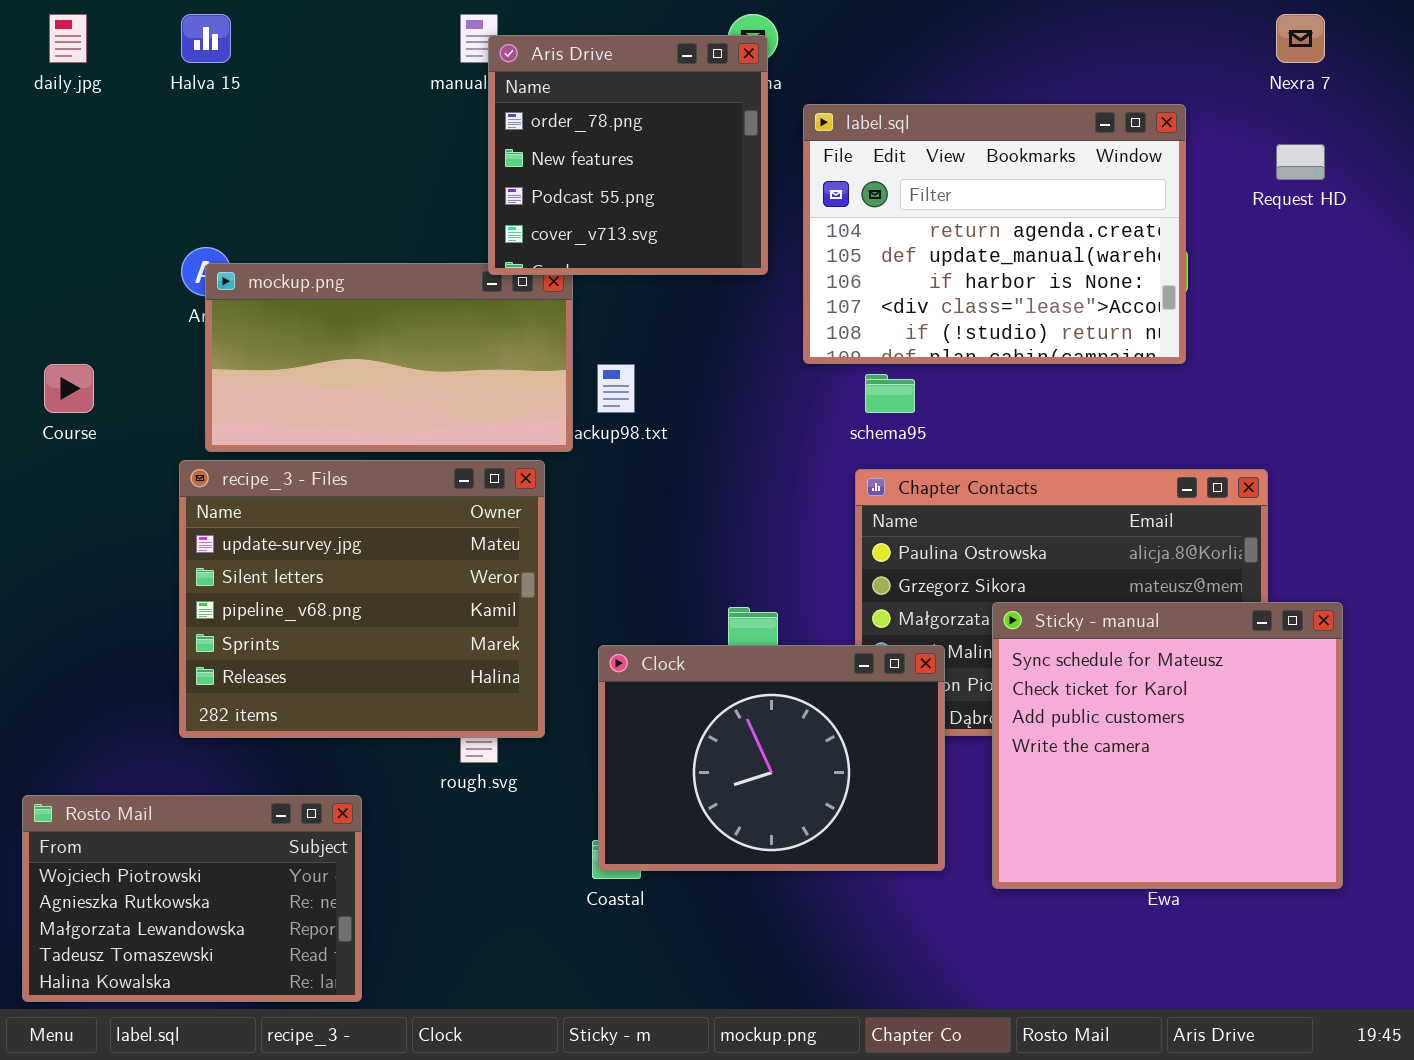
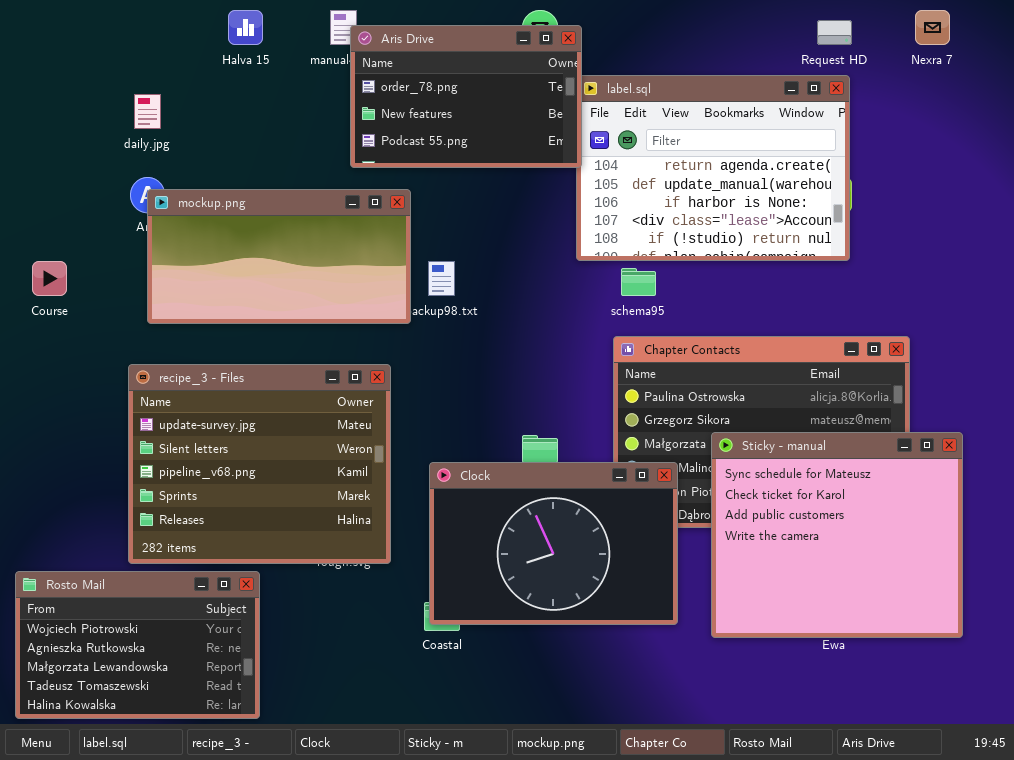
daily.jpg: [49,14,87,63] -> [134,94,161,129], moved
Halva 15: [181,14,231,63] -> [228,10,263,45], moved
Aris Drive: [488,35,768,275] -> [350,25,582,168], resized
Request HD: [1276,144,1325,180] -> [817,20,852,45], moved
recipe_3 - Files: [179,460,545,738] -> [128,364,391,564], moved

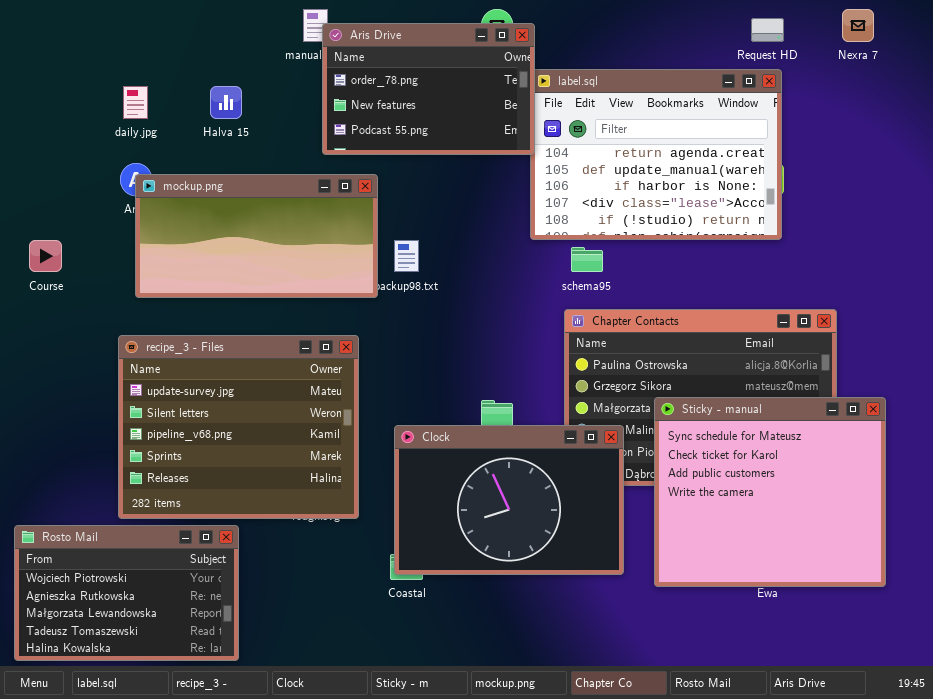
Halva 15: [228,10,263,45] -> [210,86,242,119], moved

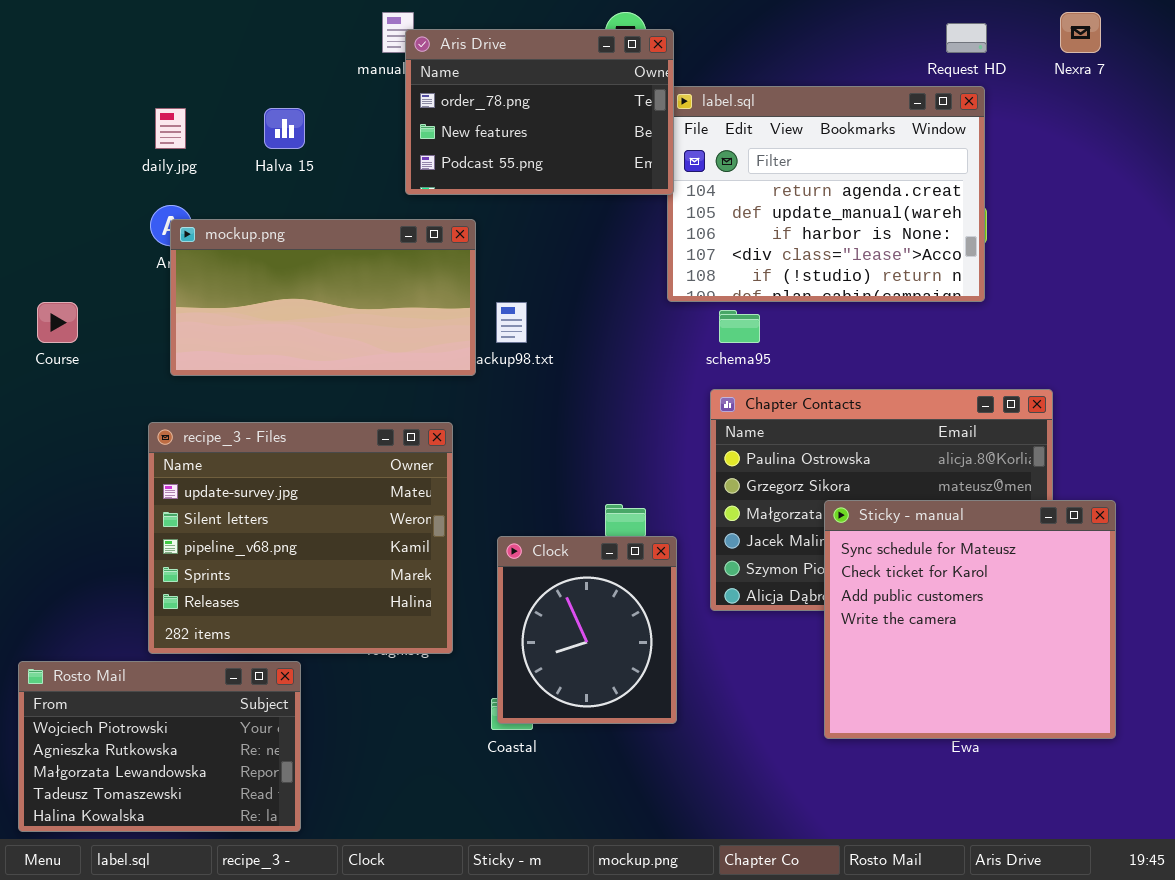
Clock: [394,425,624,575] -> [497,536,677,724], resized

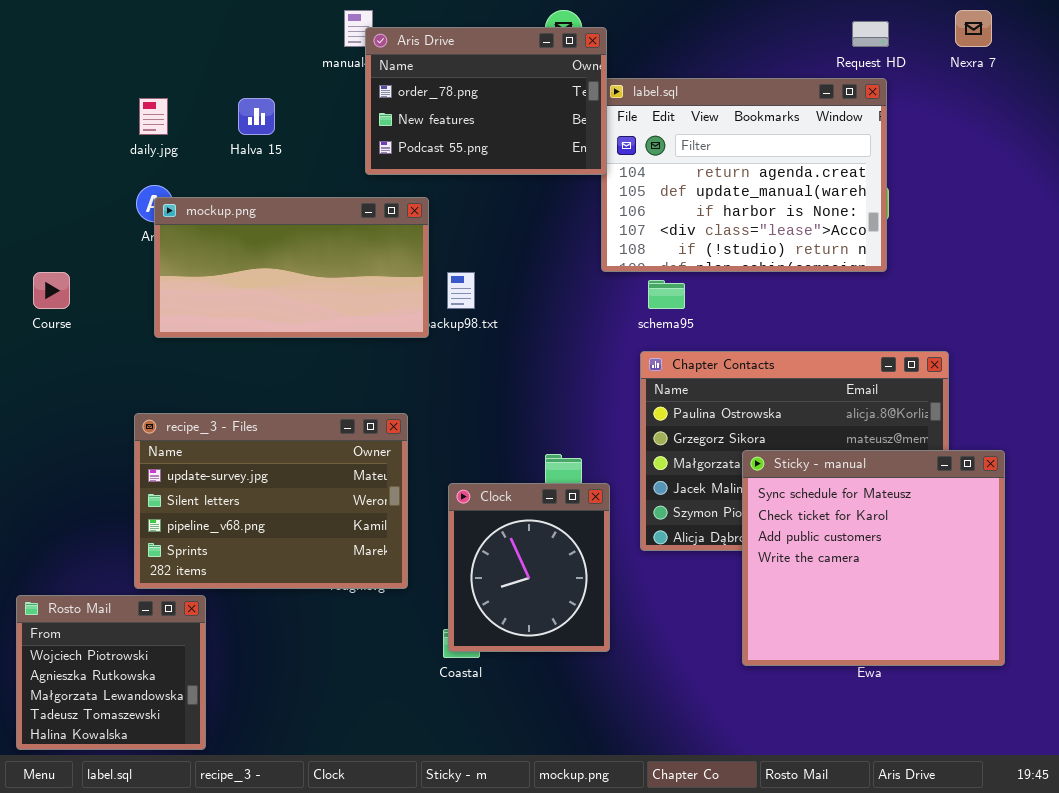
recipe_3 - Files: [148,422,453,654] -> [134,413,408,589], resized
Rosto Mail: [18,661,301,832] -> [16,595,206,750], resized

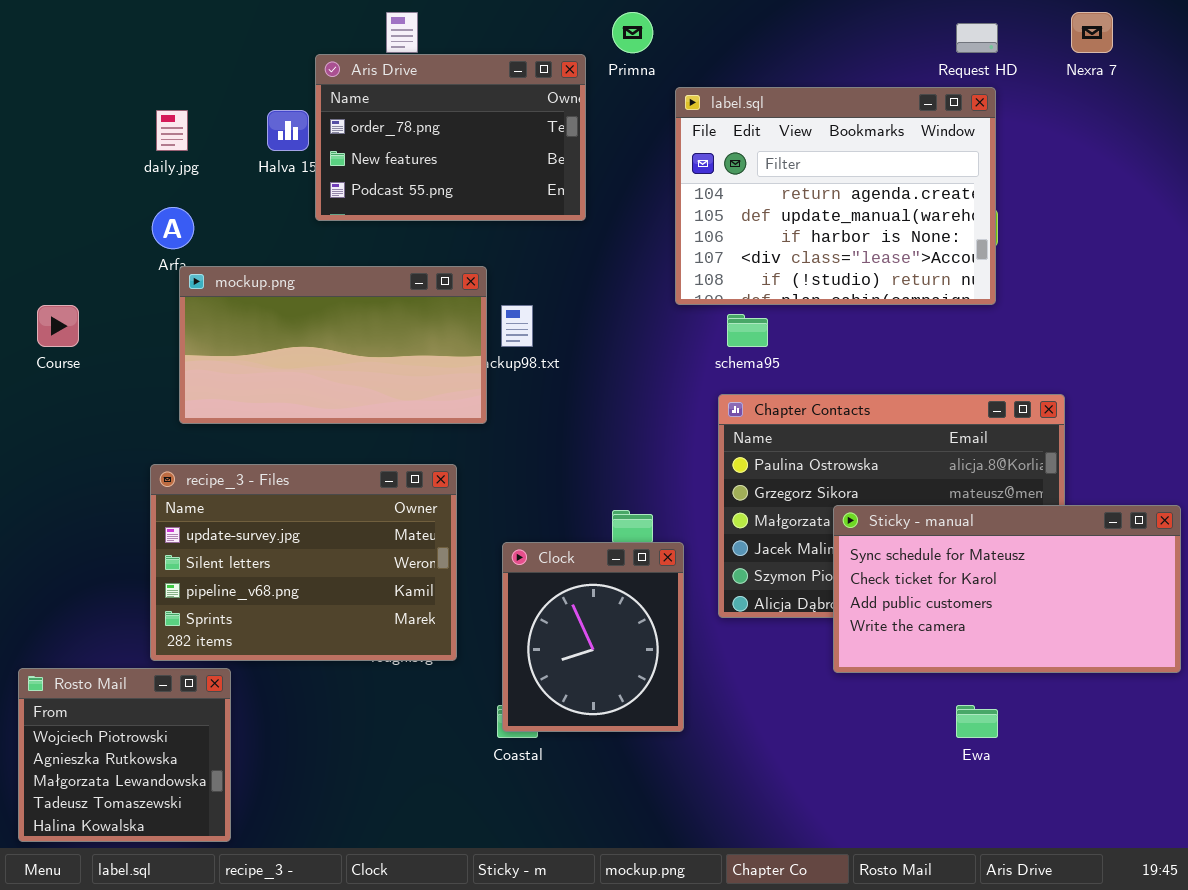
Aris Drive: [365,27,607,175] -> [315,54,586,221], moved
mockup.png: [154,197,429,338] -> [179,266,487,424], moved
Sticky - manual: [742,450,1005,666] -> [833,505,1181,673], resized

